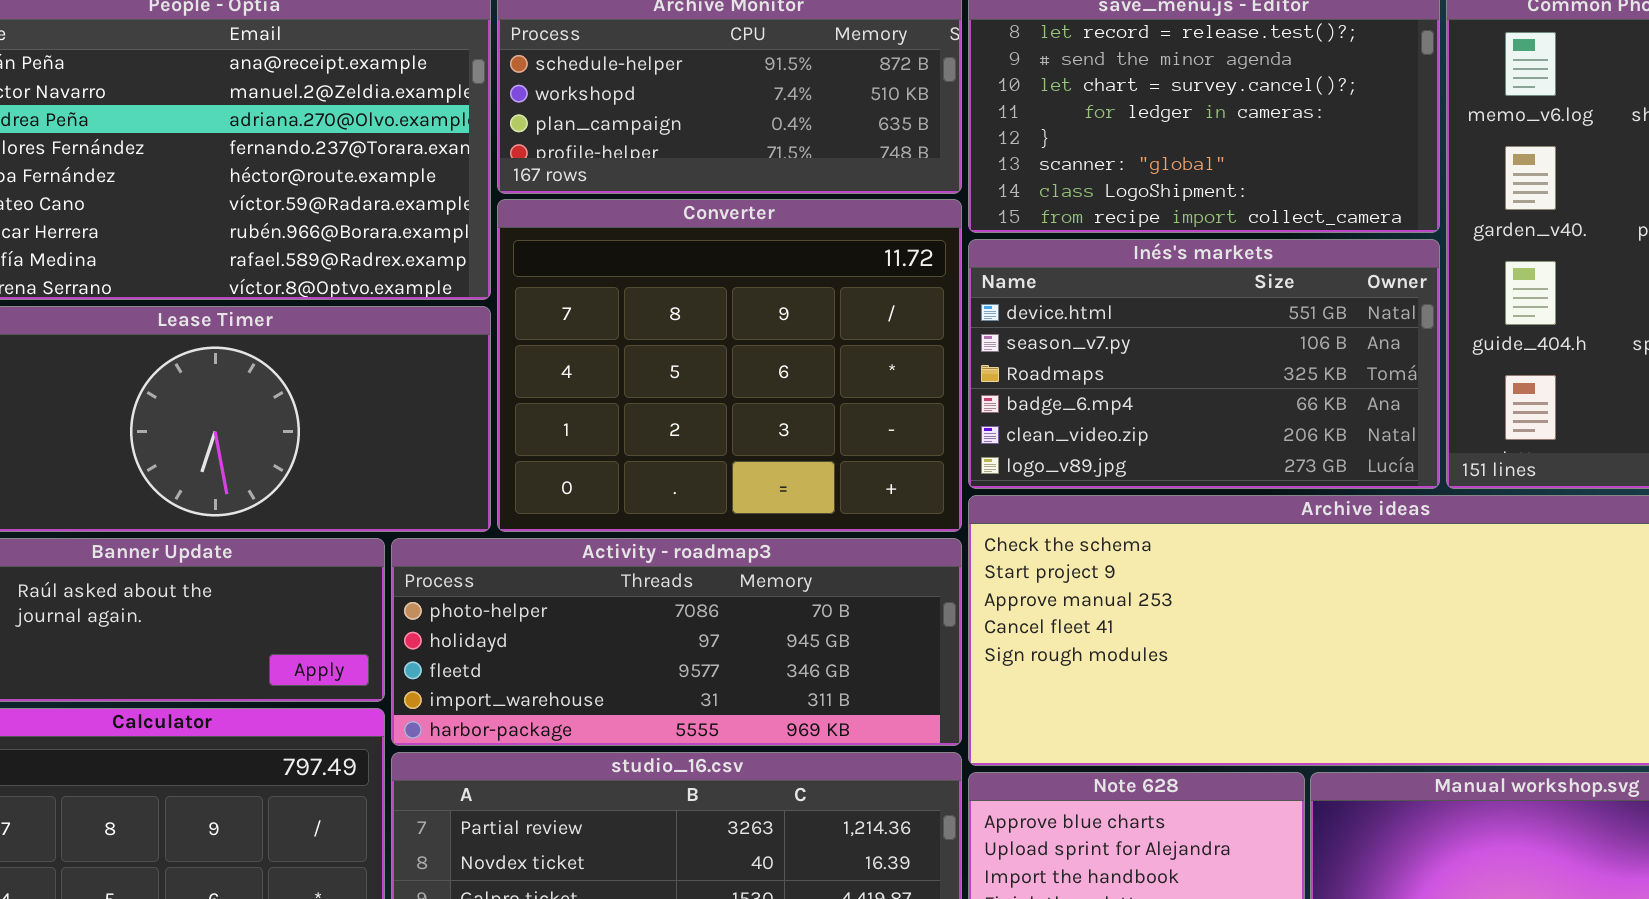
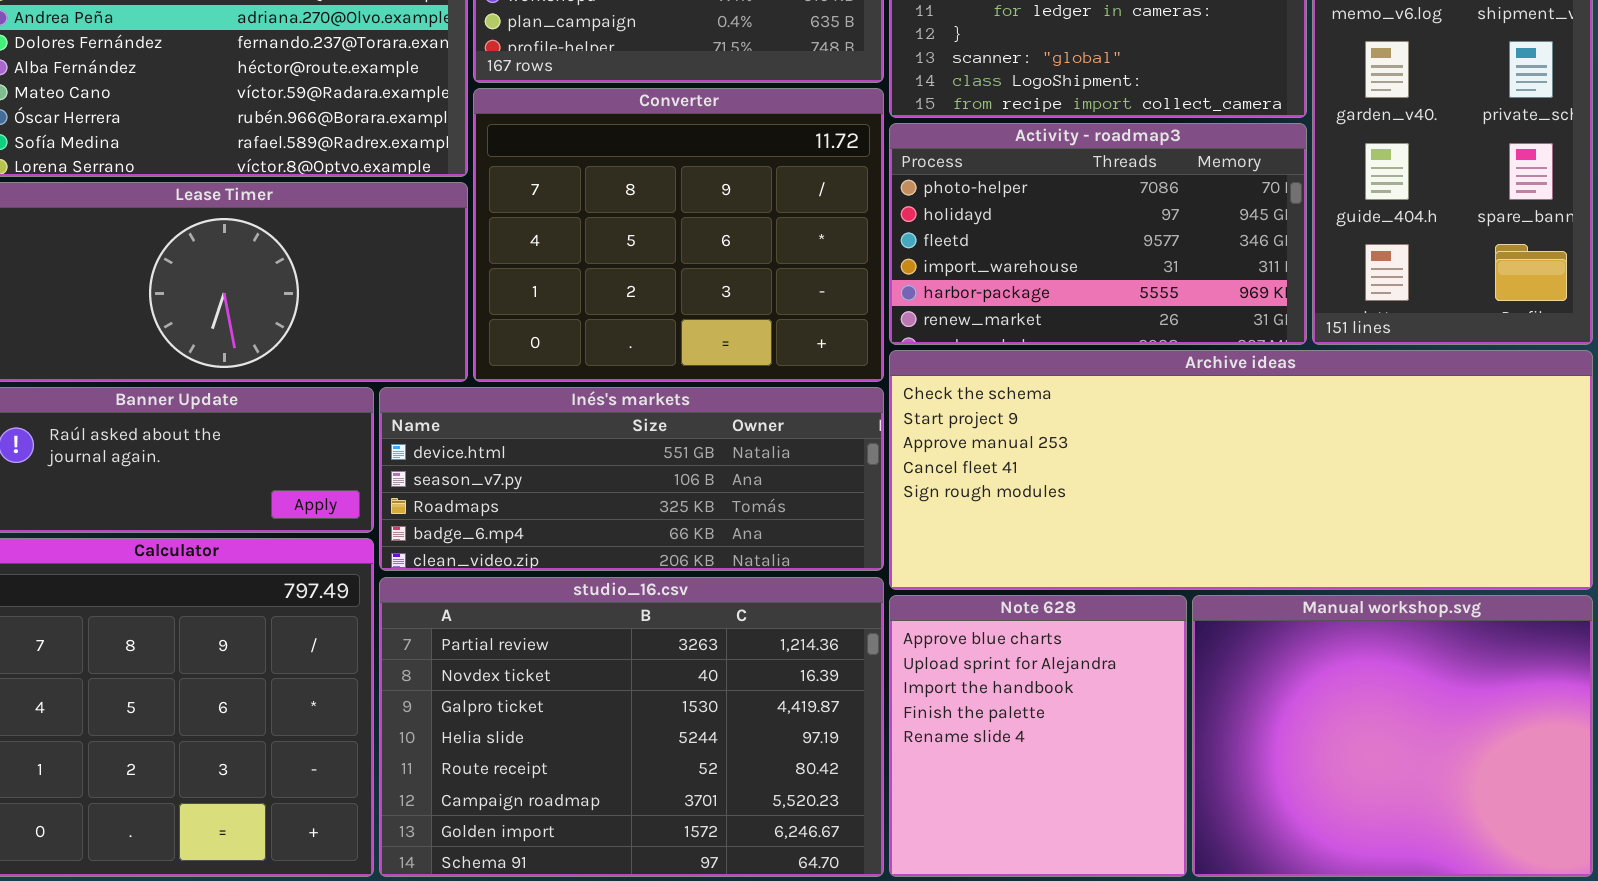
Inés's markets: [968,239,1440,489] -> [379,387,884,571], moved, resized
Activity - roadmap3: [391,538,962,746] -> [889,123,1307,345], moved, resized

